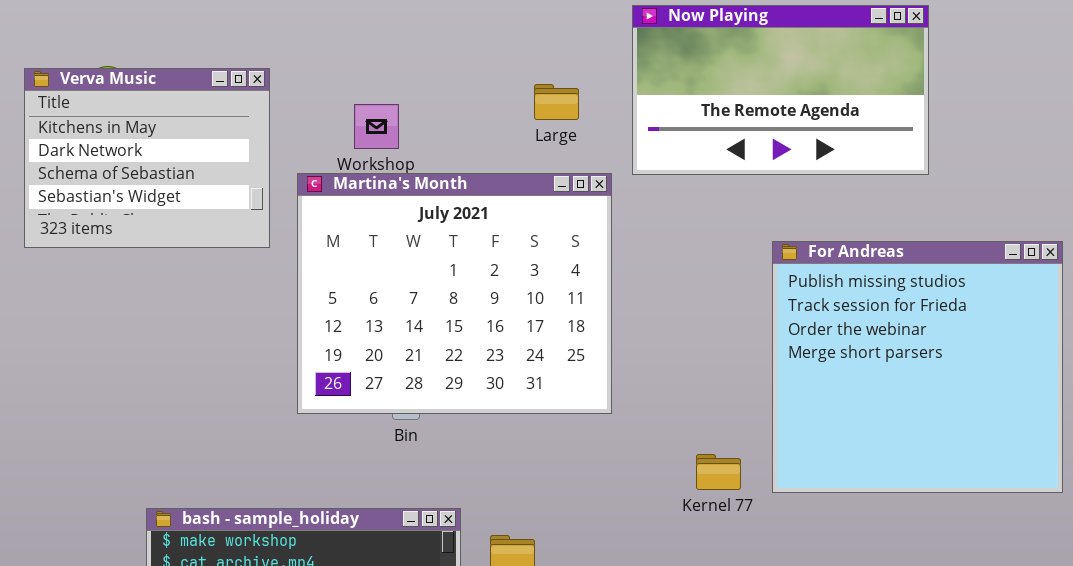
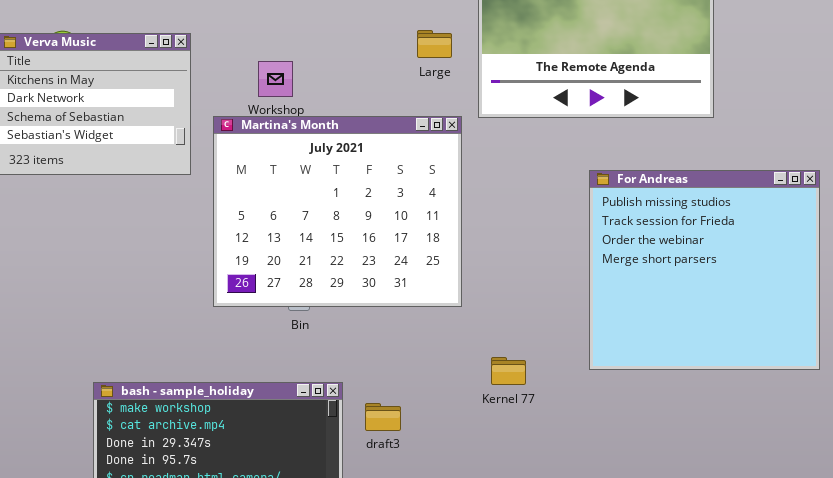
Large: [534,84,579,120] -> [417,30,452,58], moved
Kernel 77: [696,454,741,490] -> [491,357,526,385], moved

